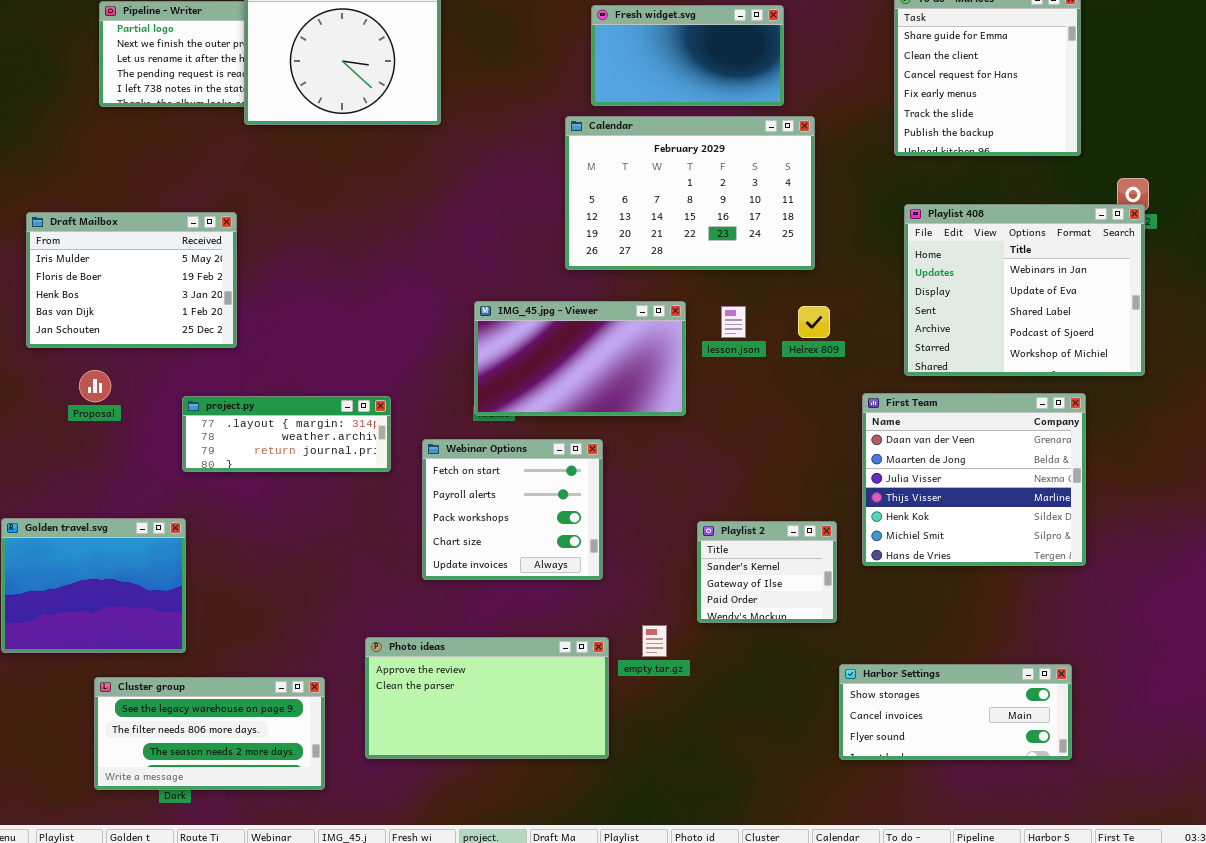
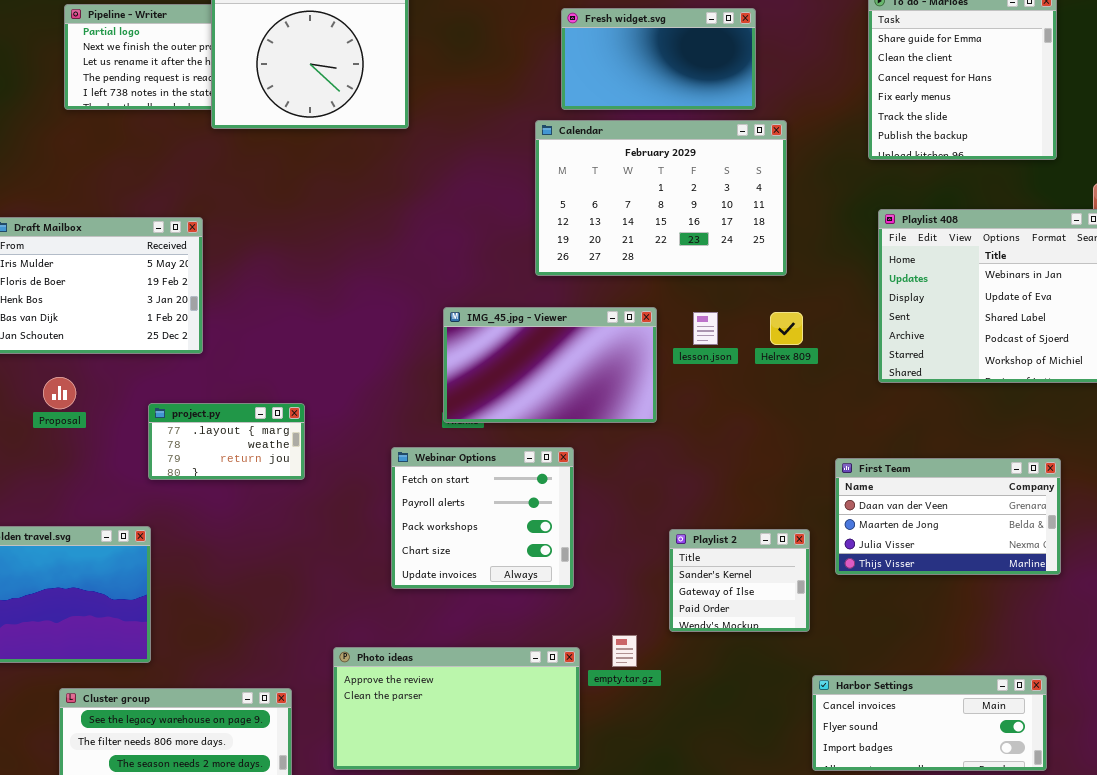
First Team: [862,393,1086,566] -> [835,458,1061,575], resized
project.py: [182,396,391,472] -> [148,403,305,480], resized
Harbor Settings: [839,664,1072,760] -> [812,675,1047,771], scrolled down 1 row

